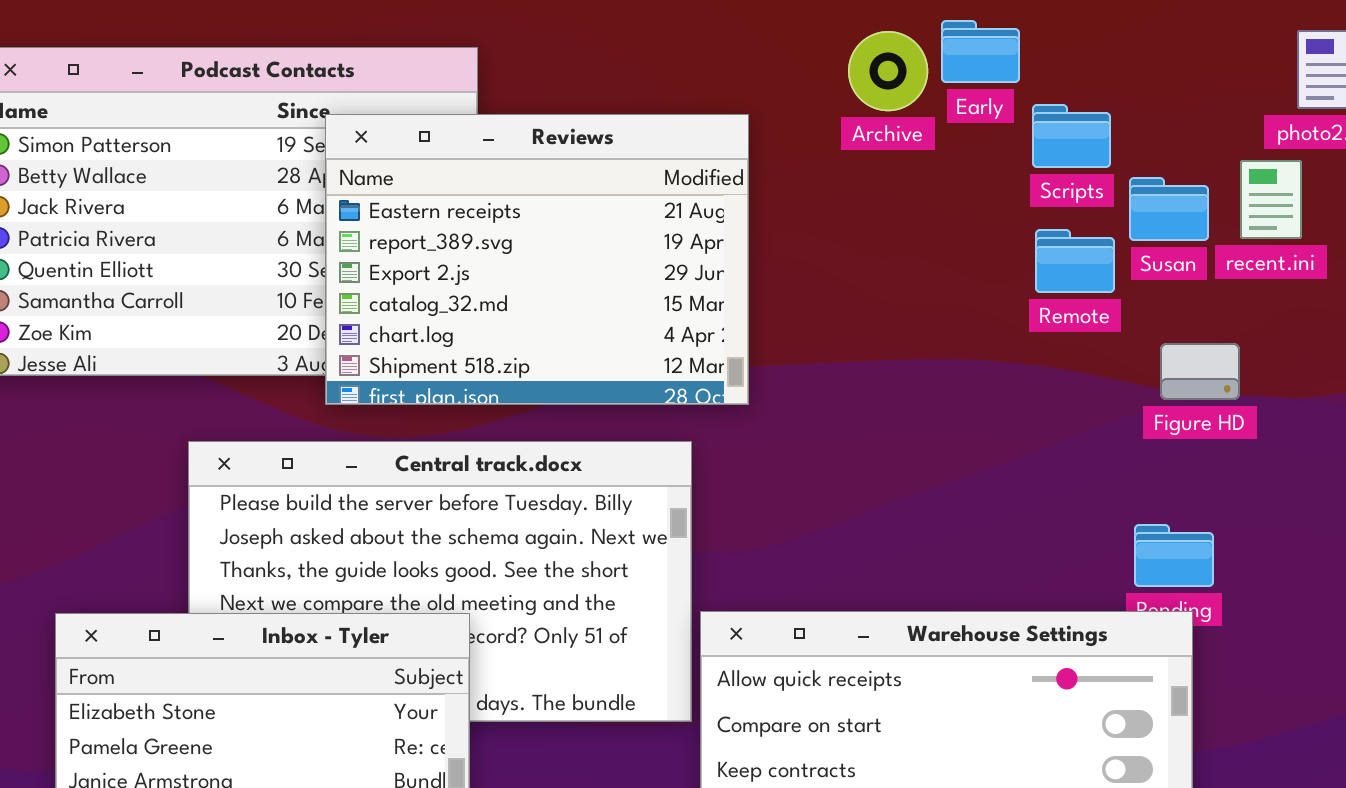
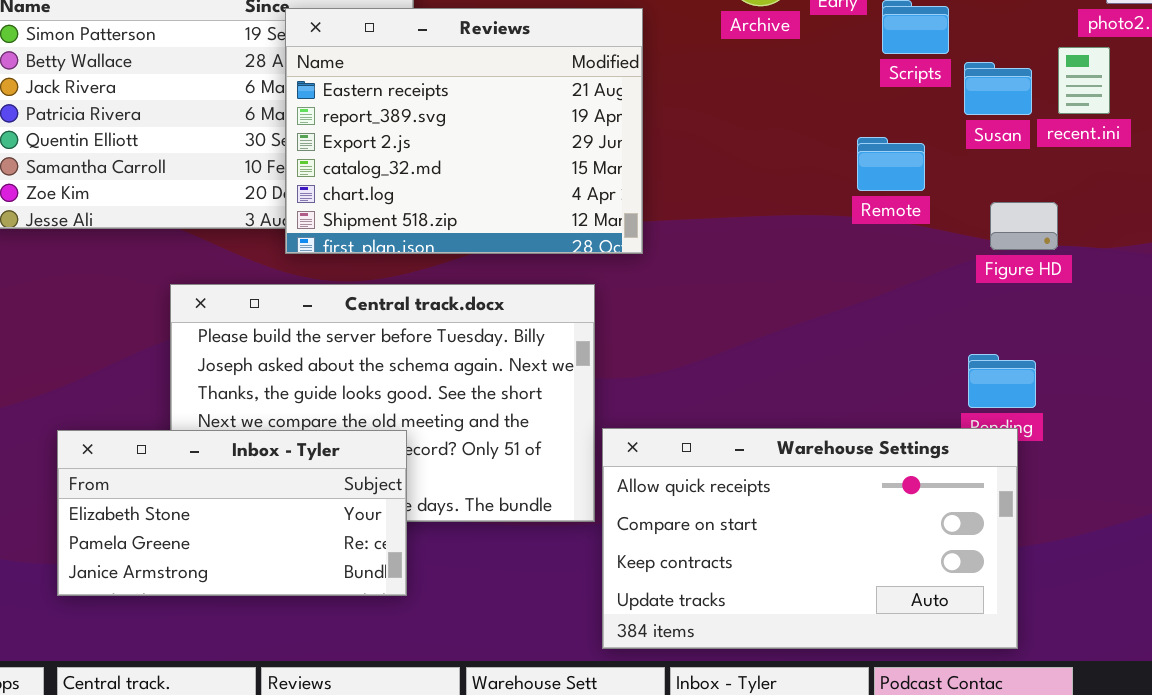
Remote: [1035,229,1115,293] -> [857,137,925,191], moved

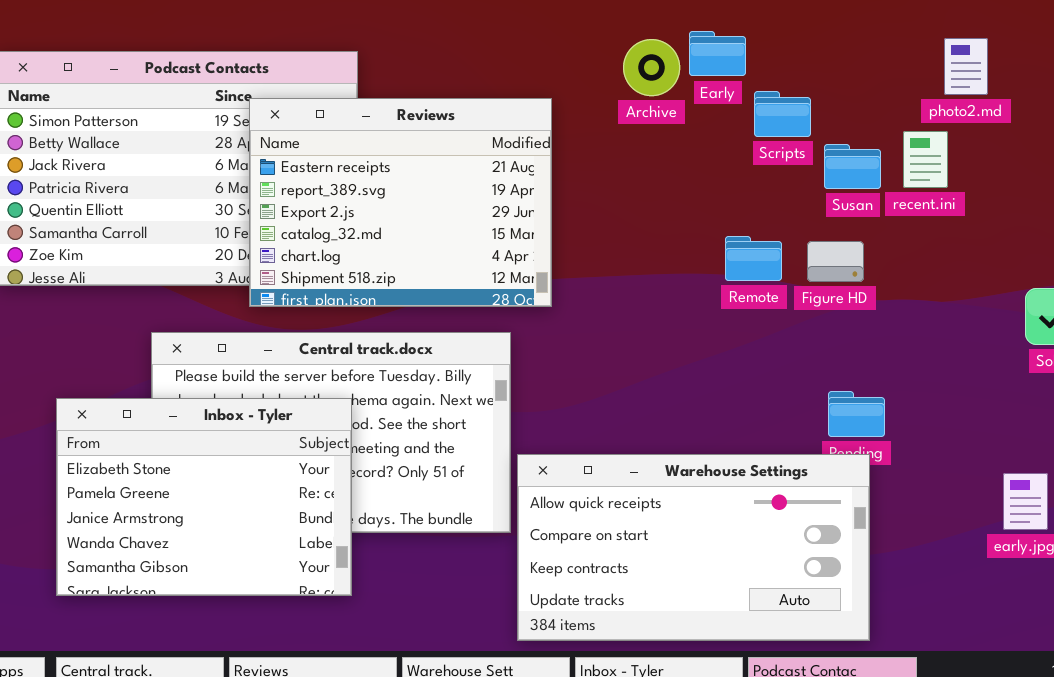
Remote: [857,137,925,191] -> [725,236,782,281], moved
Figure HD: [990,202,1058,250] -> [807,241,864,282], moved
Inbox - Tyler: [57,430,407,596] -> [56,398,352,596], resized

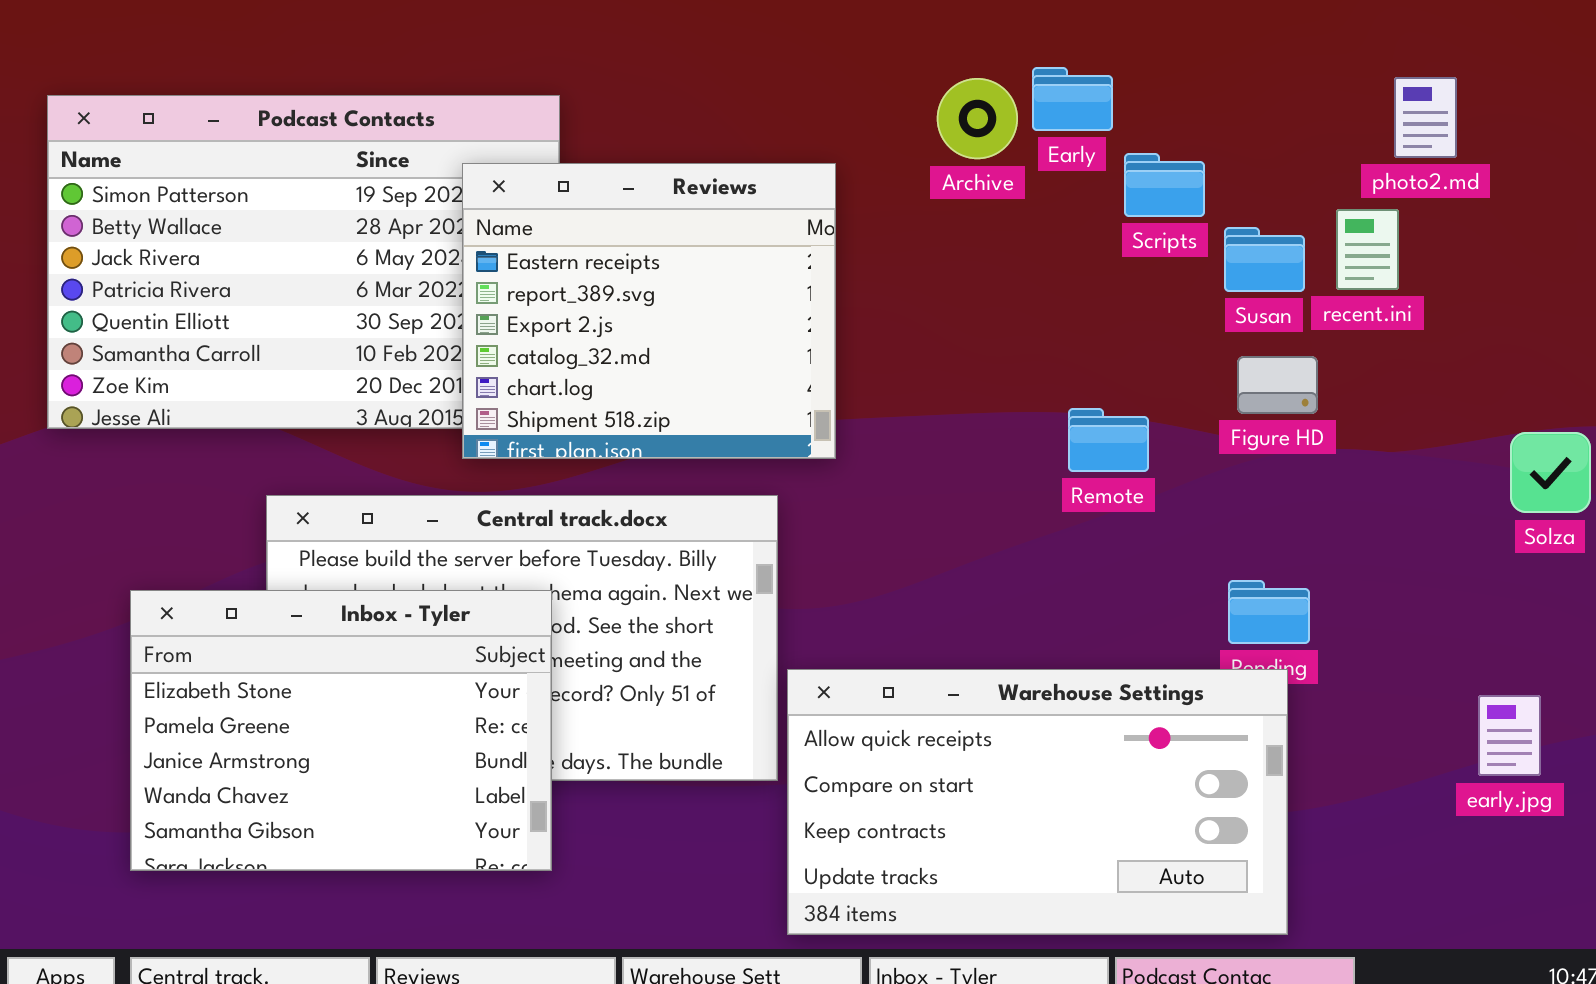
Reviews: [249,98,552,307] -> [462,163,836,459], resized
Remote: [725,236,782,281] -> [1068,408,1149,472], moved
Figure HD: [807,241,864,282] -> [1237,356,1318,414], moved

